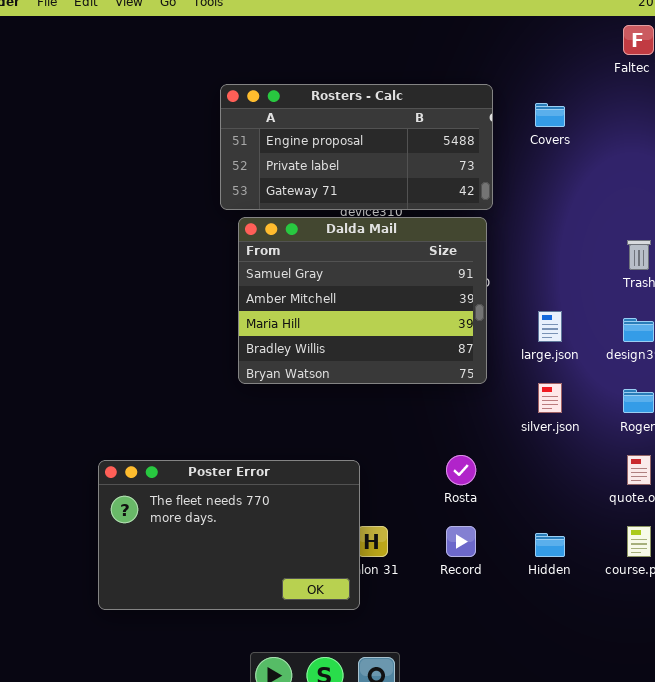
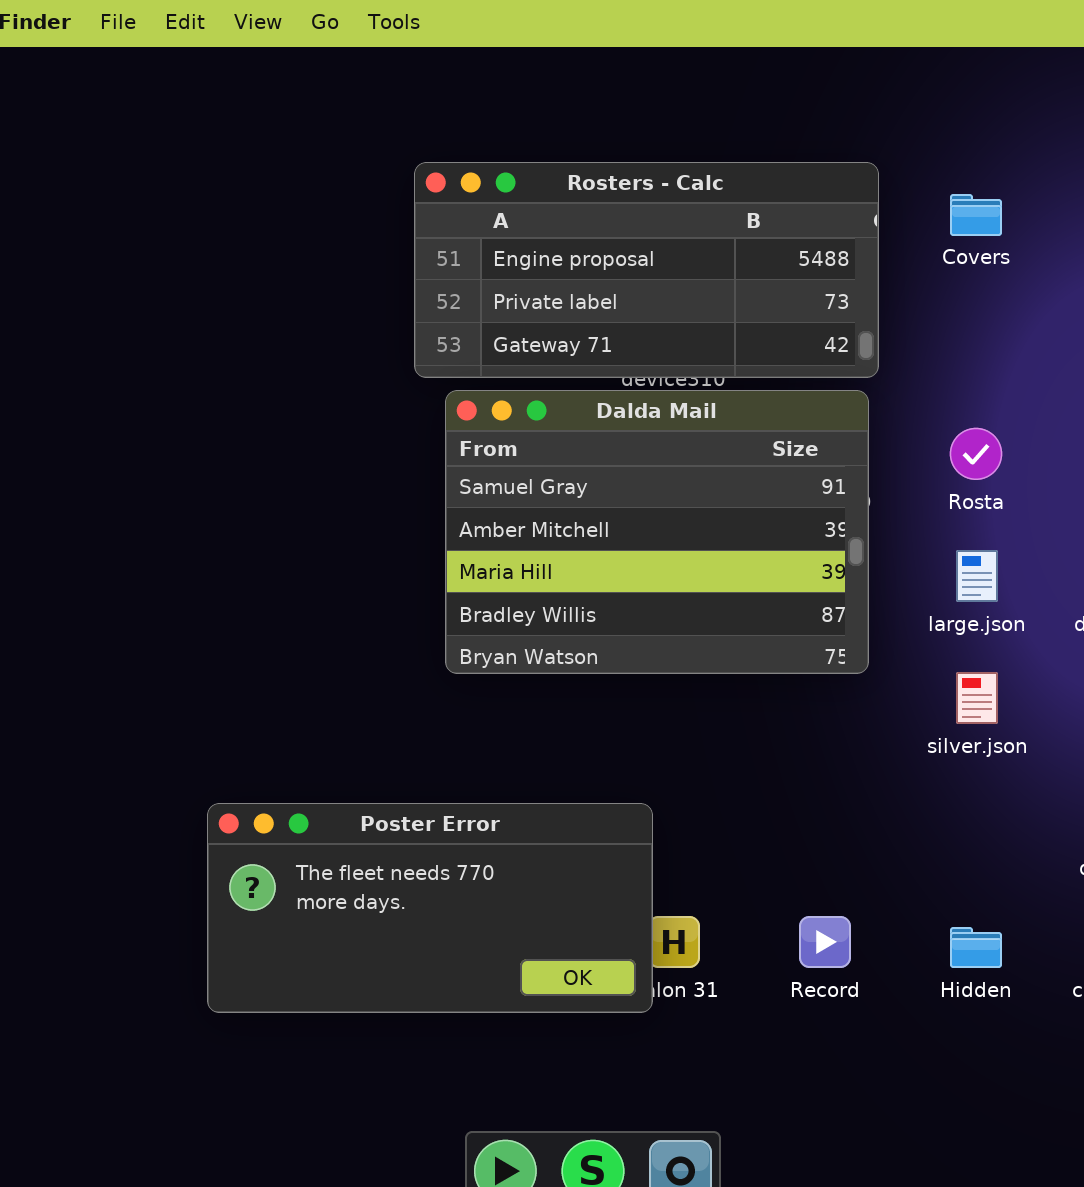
Rosta: [446,455,476,485] -> [950,428,1002,480], moved
Poster Error: [98,460,360,610] -> [207,803,653,1013], resized

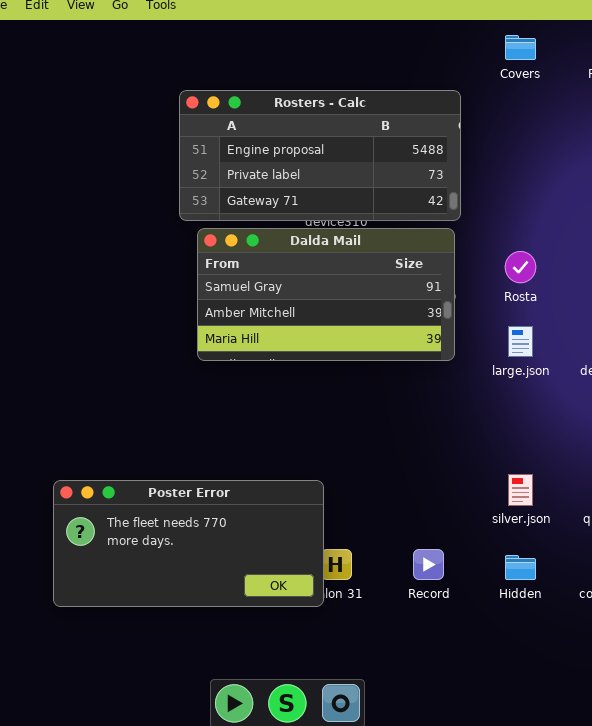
Covers: [950,194,1002,236] -> [505,35,536,60], moved
Dalda Mail: [445,390,869,674] -> [197,228,455,361], resized
silver.json: [956,672,998,724] -> [508,474,533,506], moved

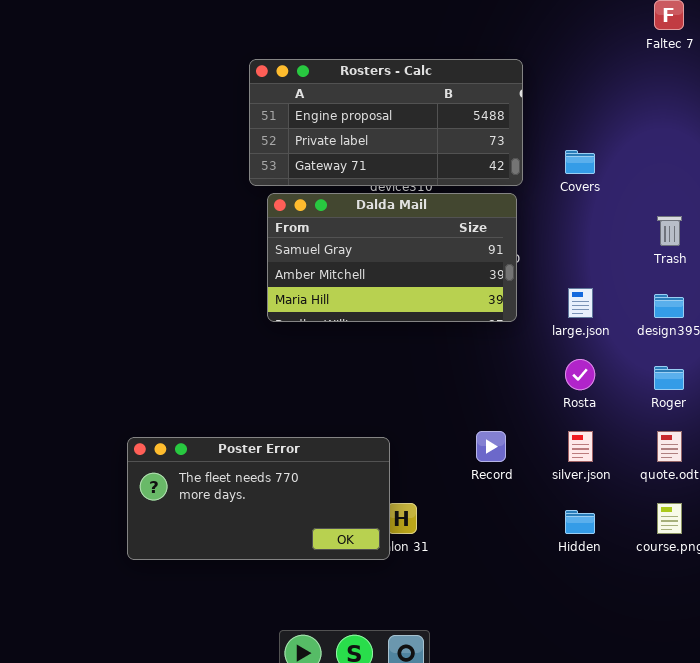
Covers: [505,35,536,60] -> [565,150,595,174], moved
Rosta: [505,251,536,283] -> [565,359,595,390], moved
Record: [413,549,444,580] -> [476,431,506,462], moved

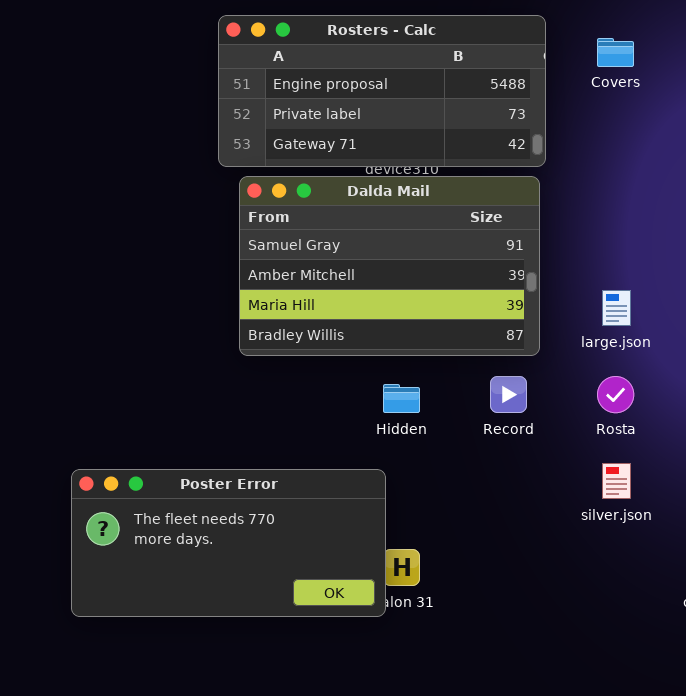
Covers: [565,150,595,174] -> [597,38,634,67], moved
Dalda Mail: [267,193,517,322] -> [239,176,540,356], resized
Record: [476,431,506,462] -> [490,376,527,413], moved
Hidden: [565,510,595,534] -> [383,384,420,413], moved

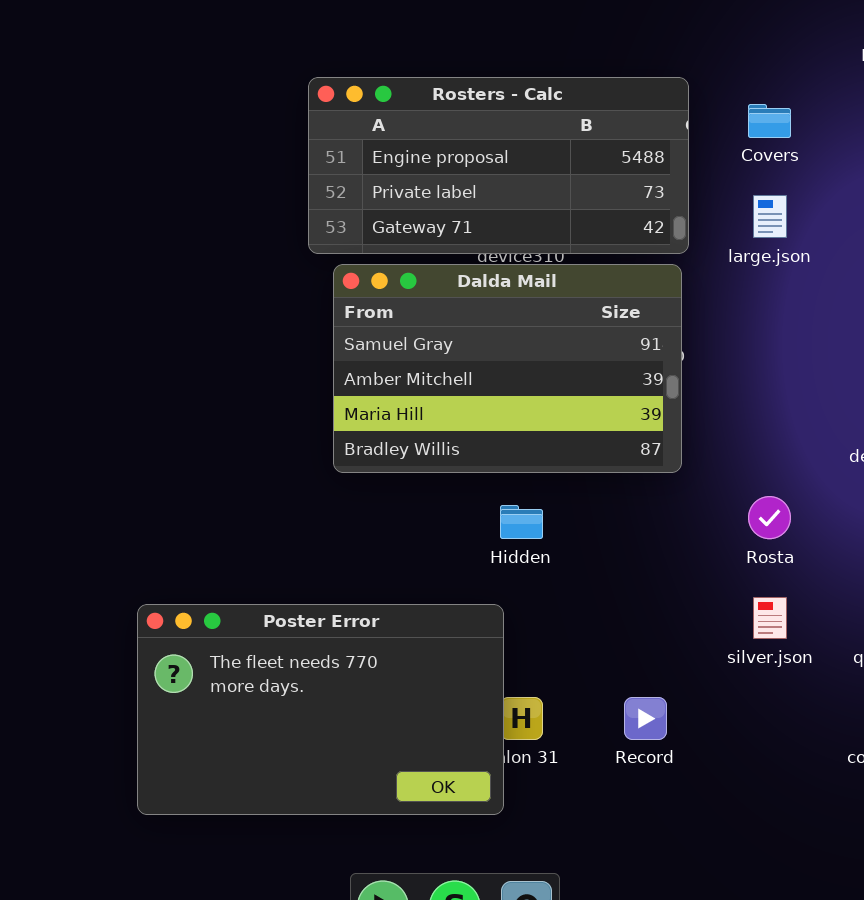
large.json: [602,290,631,326] -> [753,195,787,238], moved
Record: [490,376,527,413] -> [624,697,667,740], moved
Poster Error: [71,469,386,617] -> [137,604,504,815], resized

